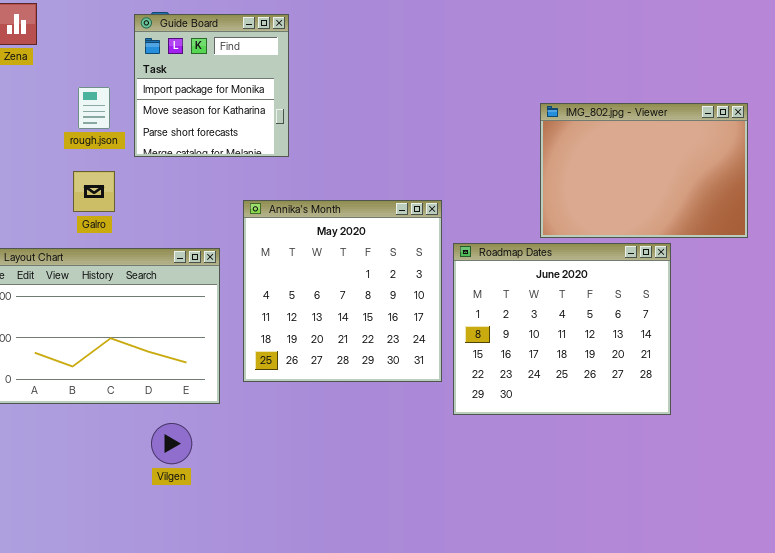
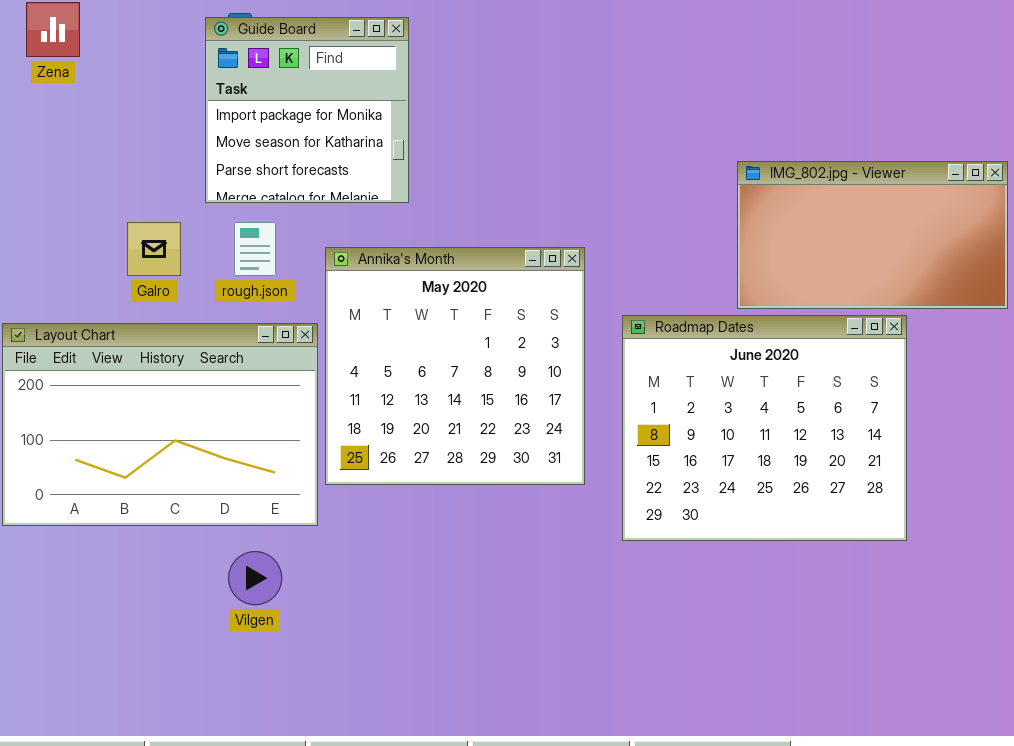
rough.json: [78,87,110,129] -> [234,222,276,276], moved
IMG_802.jpg - Viewer: [540,103,748,238] -> [737,161,1008,309], resized
Annika's Month: [243,200,442,382] -> [325,247,585,485], moved

